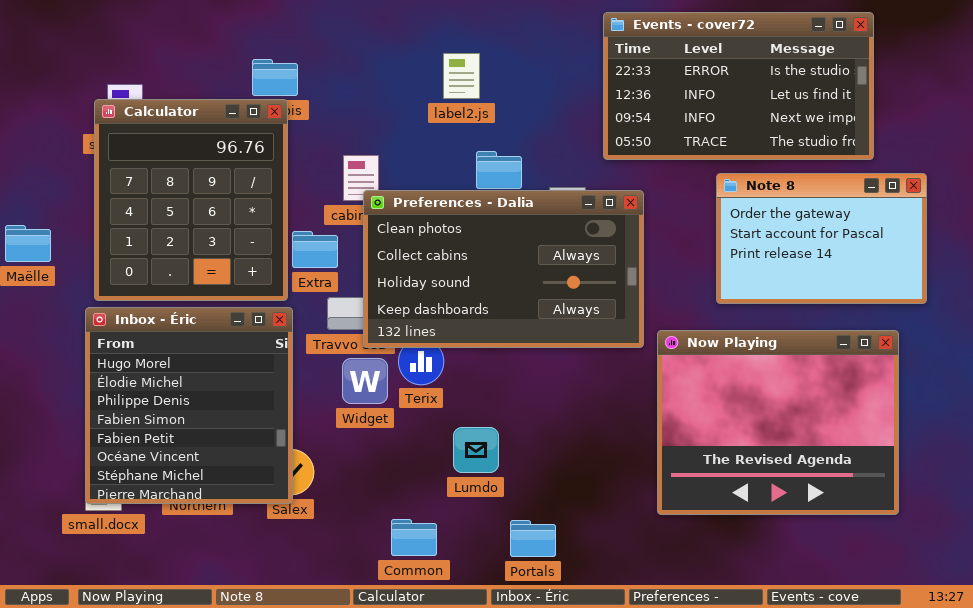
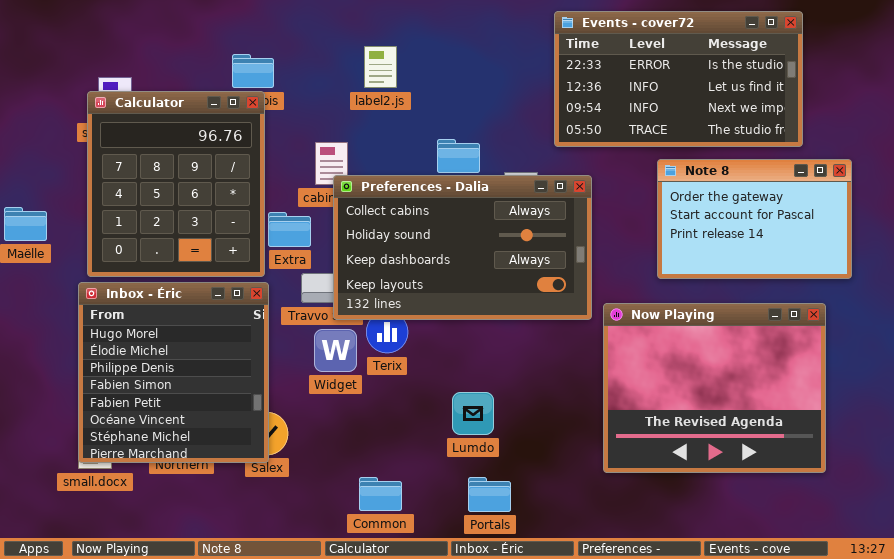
label2.js: [443,53,480,99] -> [364,46,397,88], moved
Preferences - Dalia: [363,190,644,348] -> [333,175,592,320], scrolled down 1 row
Lumdo: [453,427,499,473] -> [452,392,494,435], moved

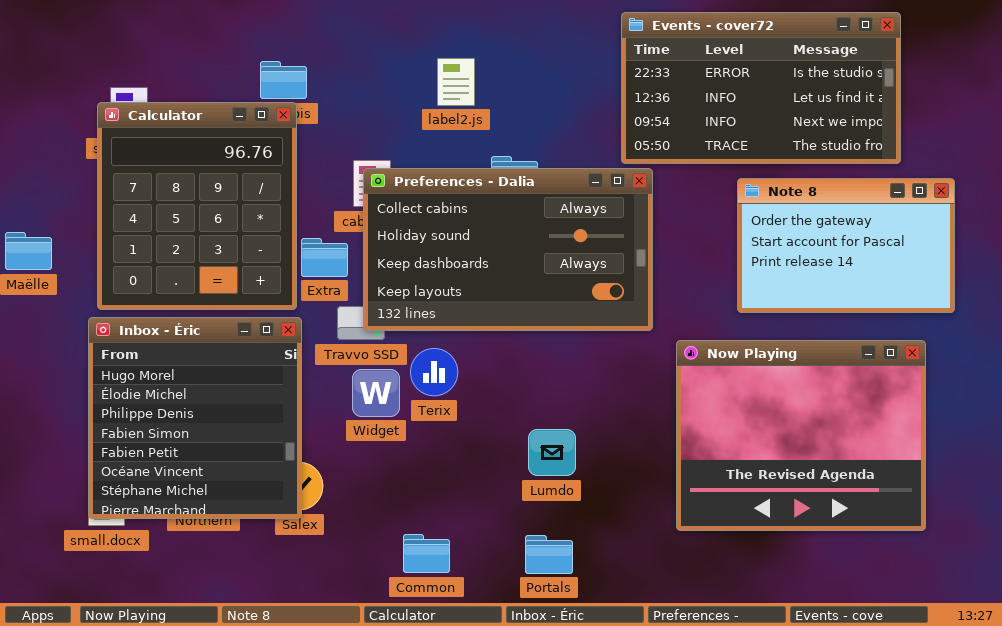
label2.js: [364,46,397,88] -> [437,58,475,106], moved
Preferences - Dalia: [333,175,592,320] -> [363,168,653,331], moved
Lumdo: [452,392,494,435] -> [528,429,576,476], moved

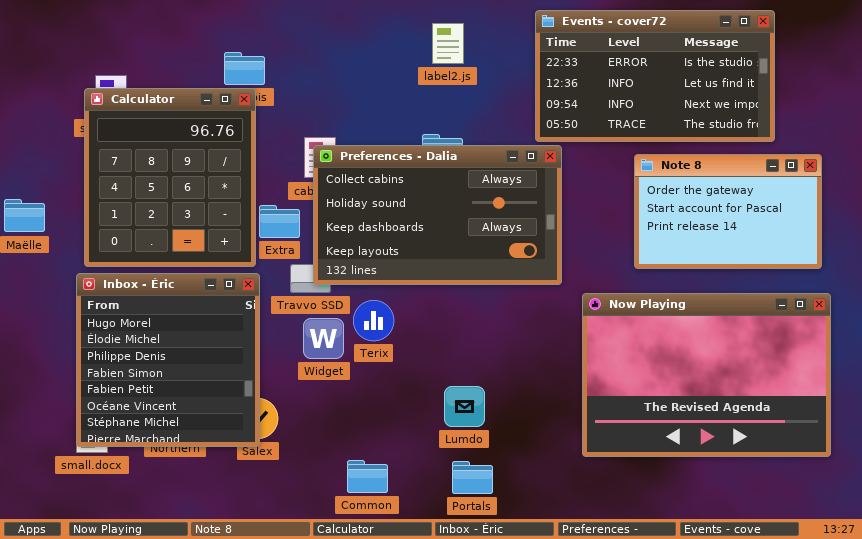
label2.js: [437,58,475,106] -> [432,23,464,64], moved
Now Playing: [676,340,926,531] -> [582,293,831,457], resized
Lumdo: [528,429,576,476] -> [444,386,485,427], moved

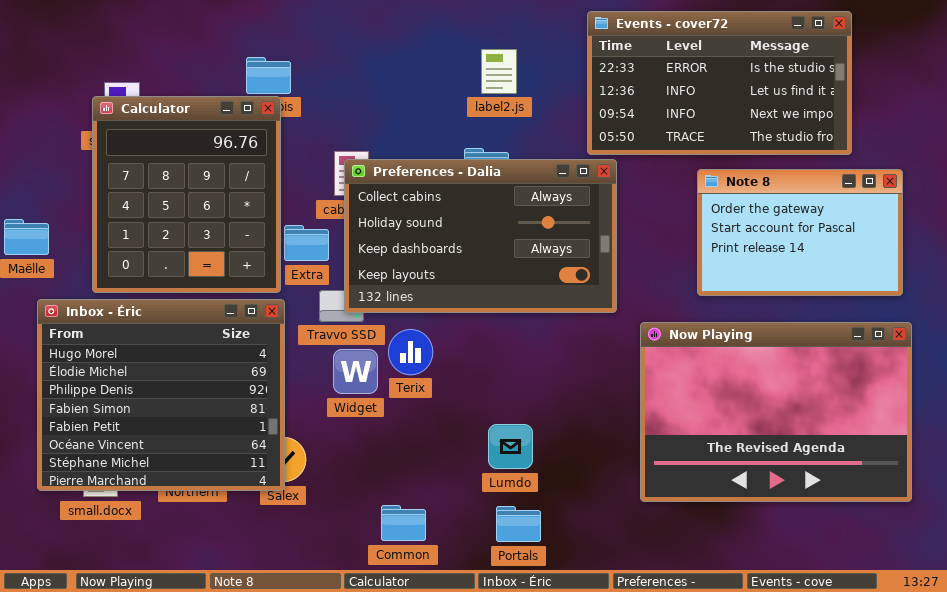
label2.js: [432,23,464,64] -> [481,49,517,94], moved
Inbox - Éric: [76,273,260,447] -> [37,299,285,491], resized

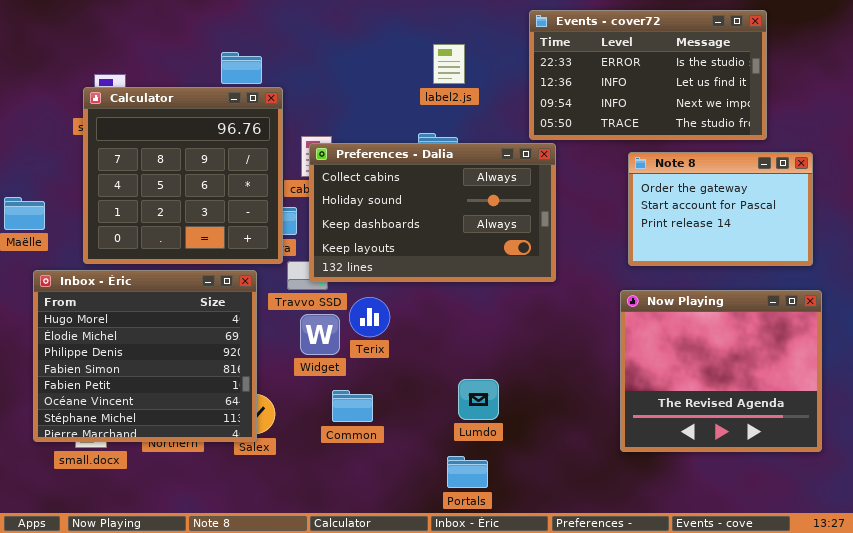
Calculator: [92,96,281,293] -> [83,87,283,264], resized
Now Playing: [640,322,912,502] -> [620,290,822,452], resized
Lumdo: [488,424,533,469] -> [458,379,499,420], moved
Common: [381,505,426,541] -> [332,390,373,422], moved

